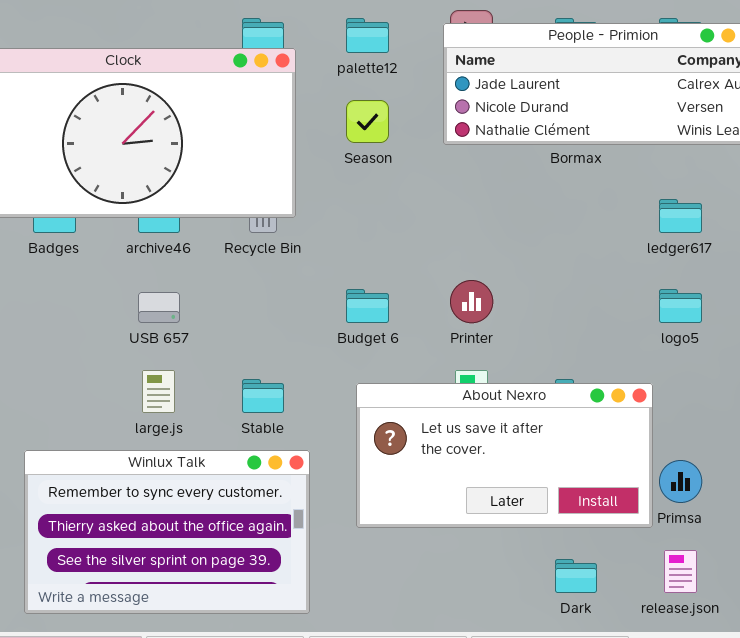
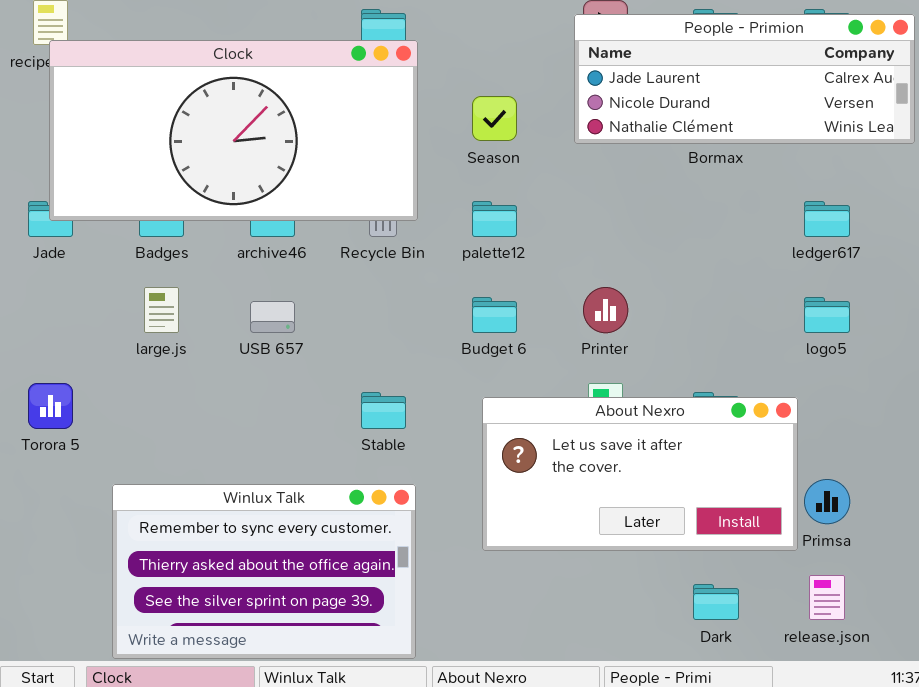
palette12: [346,18,389,53] -> [472,201,517,237], moved
large.js: [142,370,175,413] -> [144,287,179,333], moved
Winlux Talk: [24,450,310,614] -> [112,484,416,659], moved

